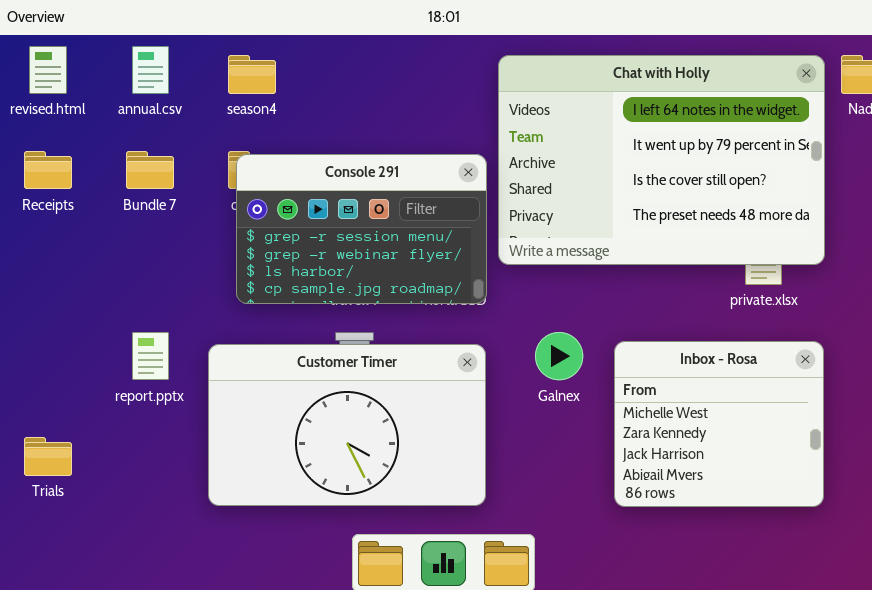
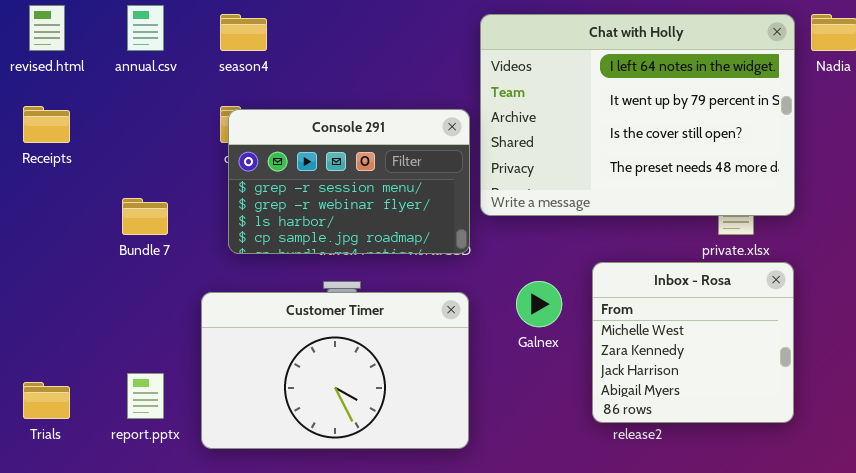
Bundle 7: [126,151,174,189] -> [122,198,168,235], moved
report.pptx: [132,332,169,380] -> [127,373,164,419], moved
Inbox - Rosa: [614,341,824,507] -> [592,262,794,423], moved

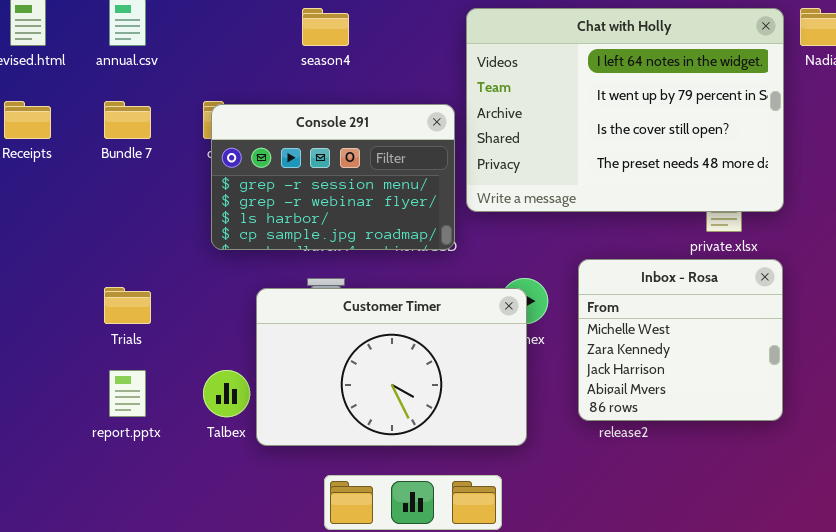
season4: [220,14,267,51] -> [302,8,349,46], moved
Bundle 7: [122,198,168,235] -> [104,101,151,139], moved
Customer Timer: [201,292,469,449] -> [256,288,527,446], moved
Trials: [23,382,70,419] -> [104,287,151,324], moved

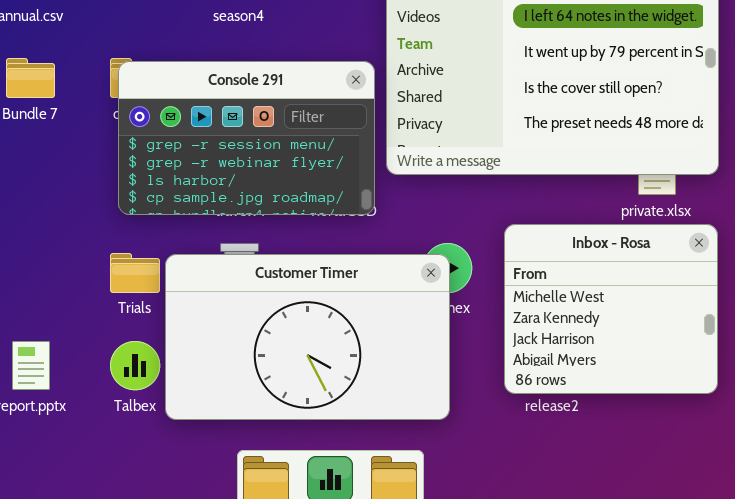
Trials: [104,287,151,324] -> [110,253,160,293], moved

